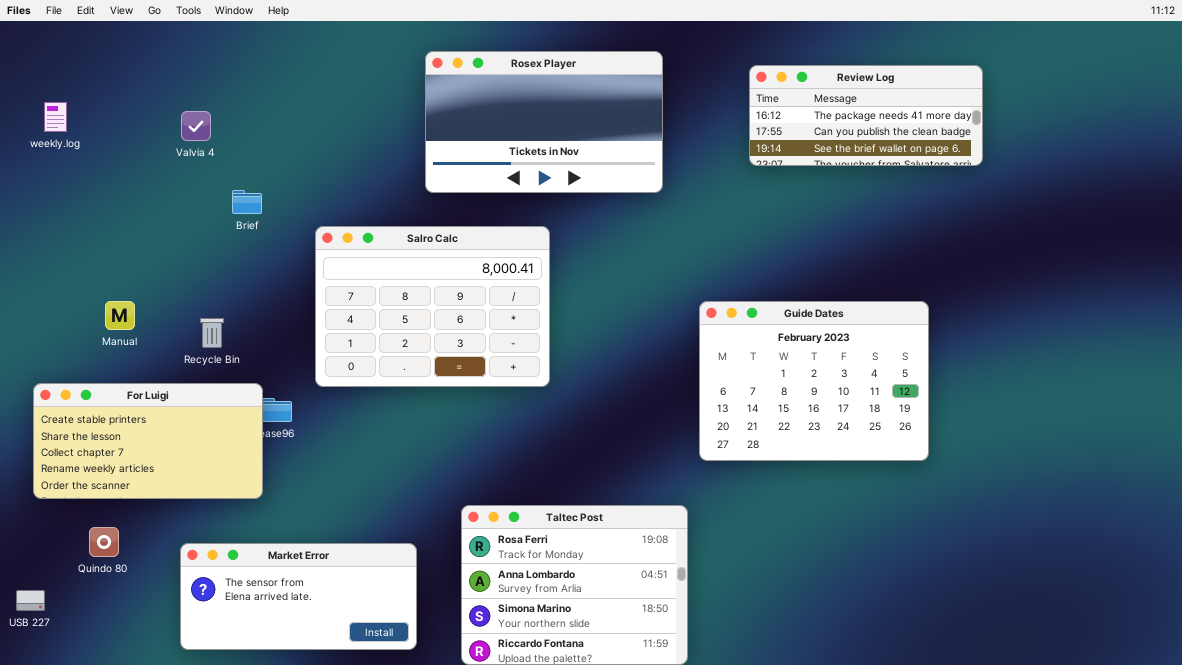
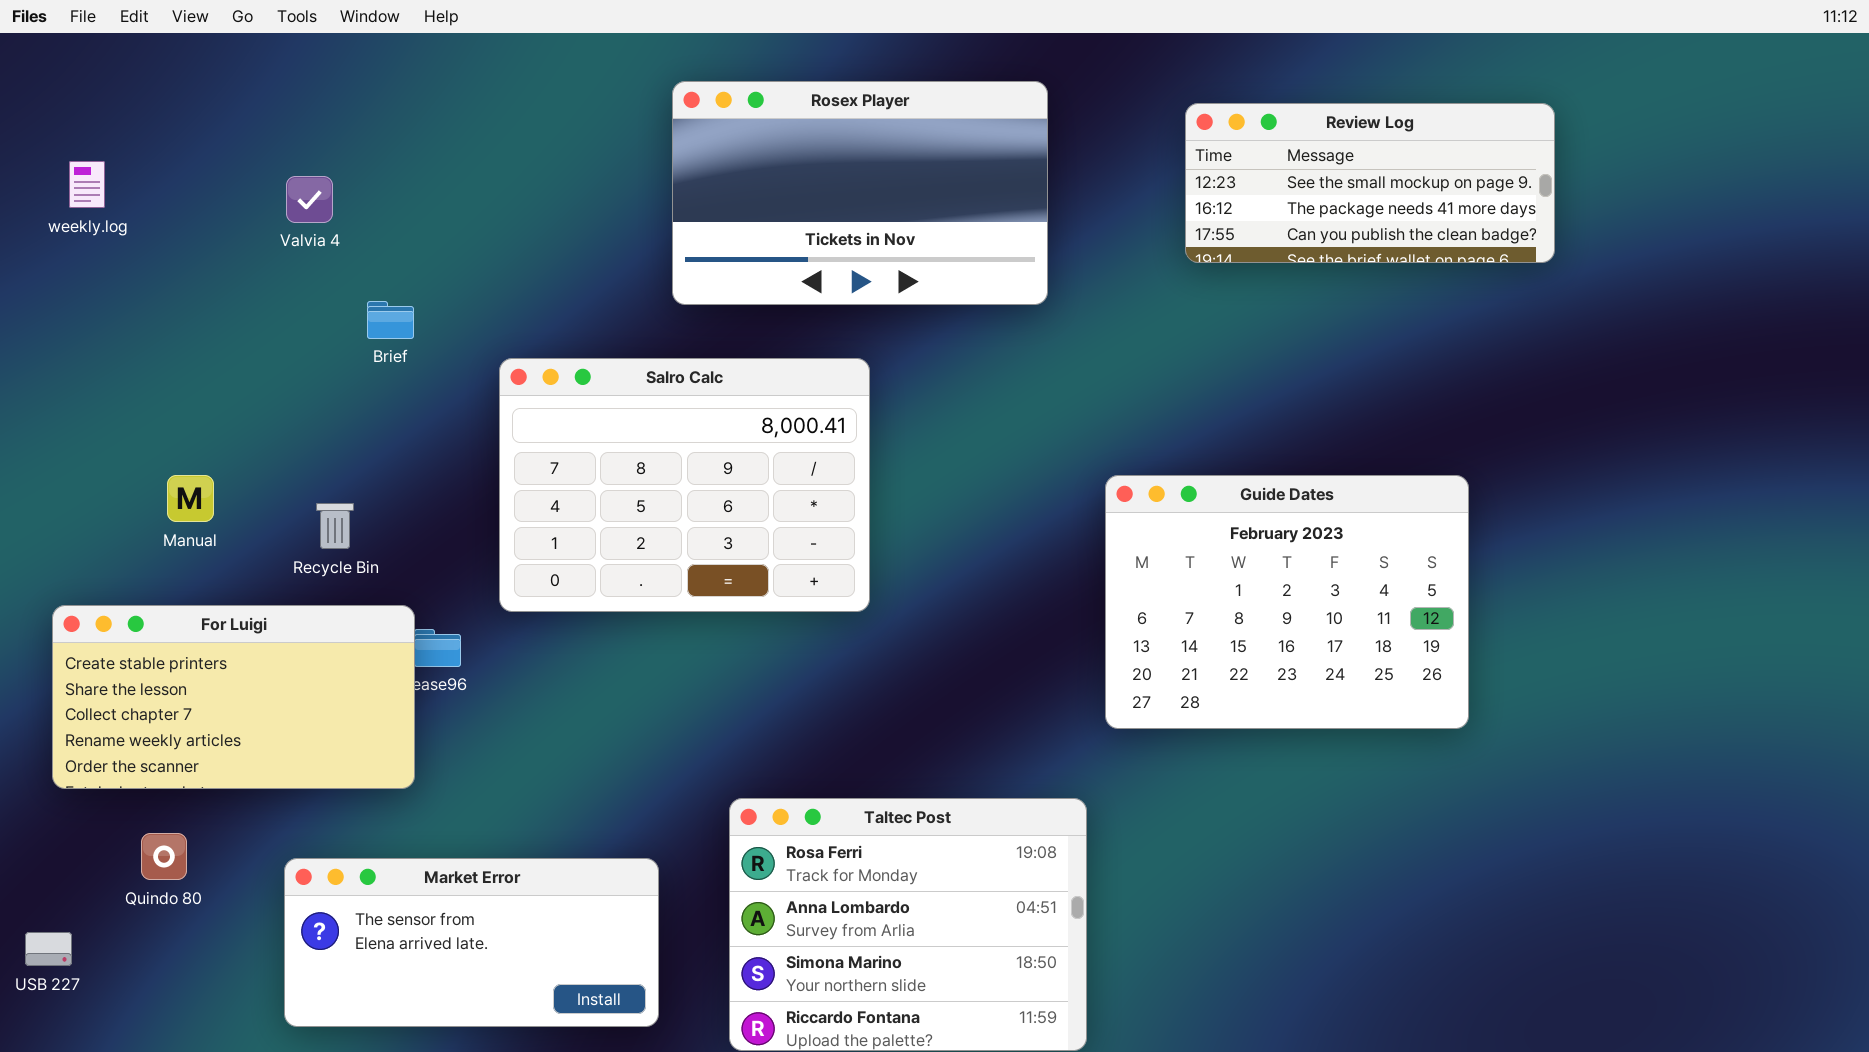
Review Log: [749,65,983,166] -> [1185,103,1555,263], scrolled up 1 row

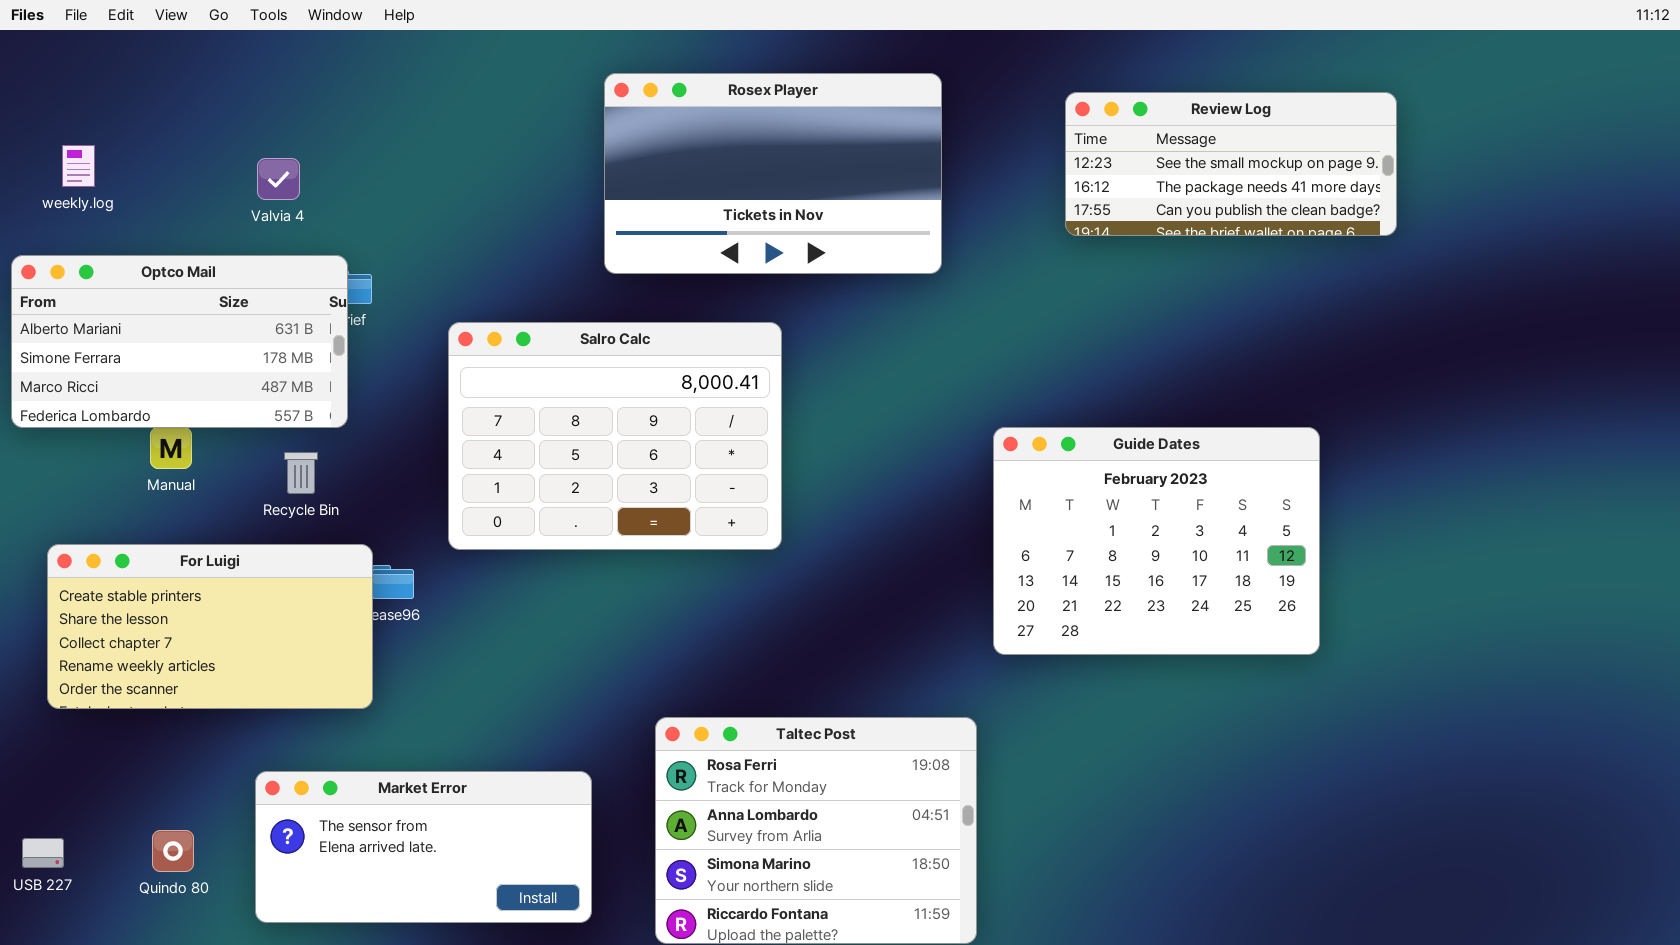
Optco Mail: none -> [11,255,348,428], opened
Quindo 80: [141,833,187,880] -> [152,830,194,872], moved

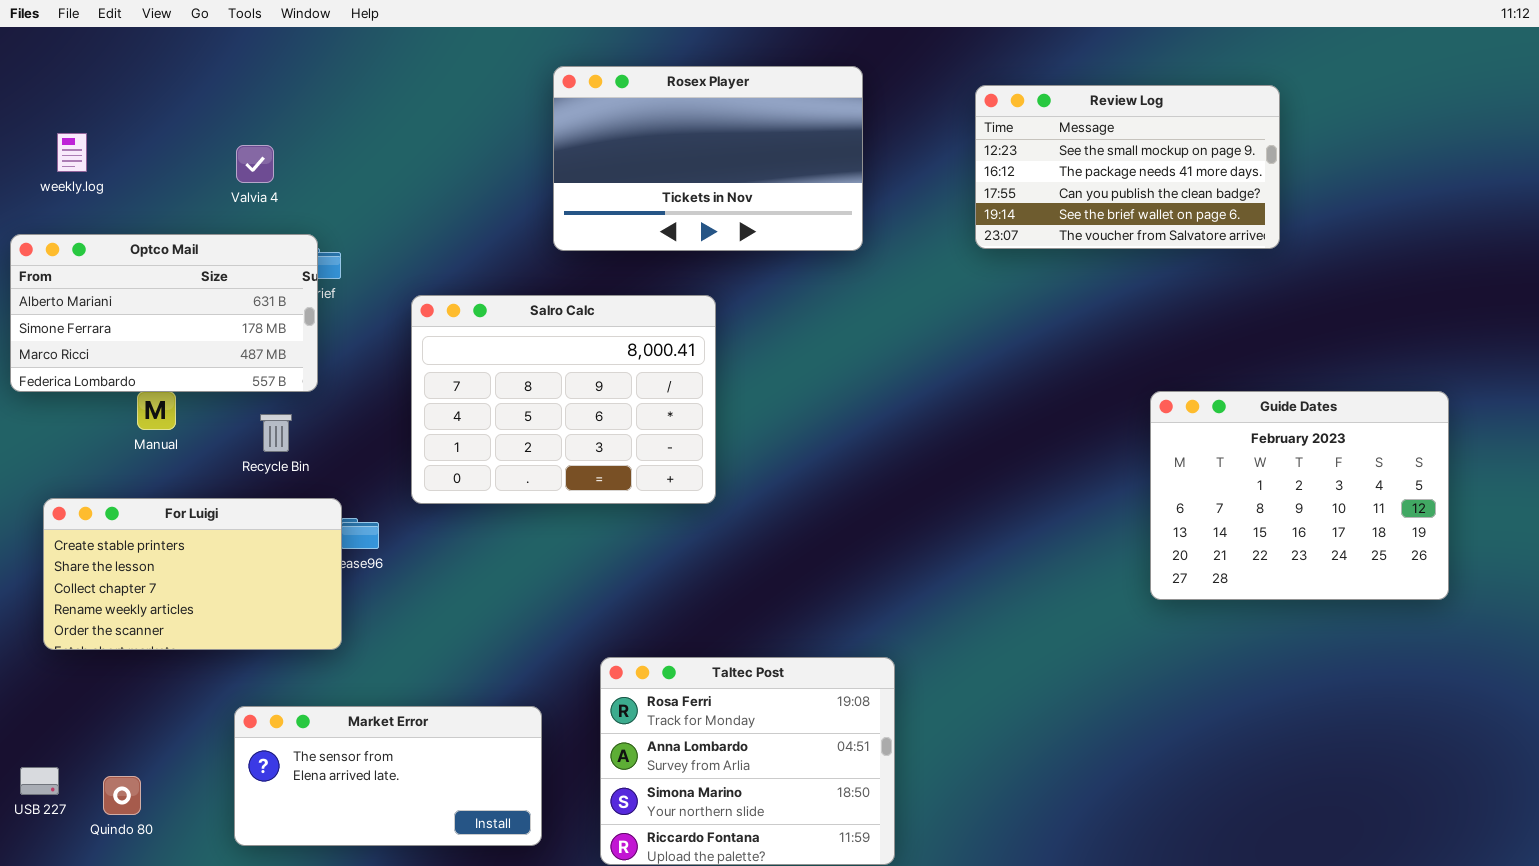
Review Log: [1065,92,1397,236] -> [975,85,1280,249], resized
Guide Dates: [993,427,1320,655] -> [1150,391,1449,600], moved
Quindo 80: [152,830,194,872] -> [103,776,141,815], moved

